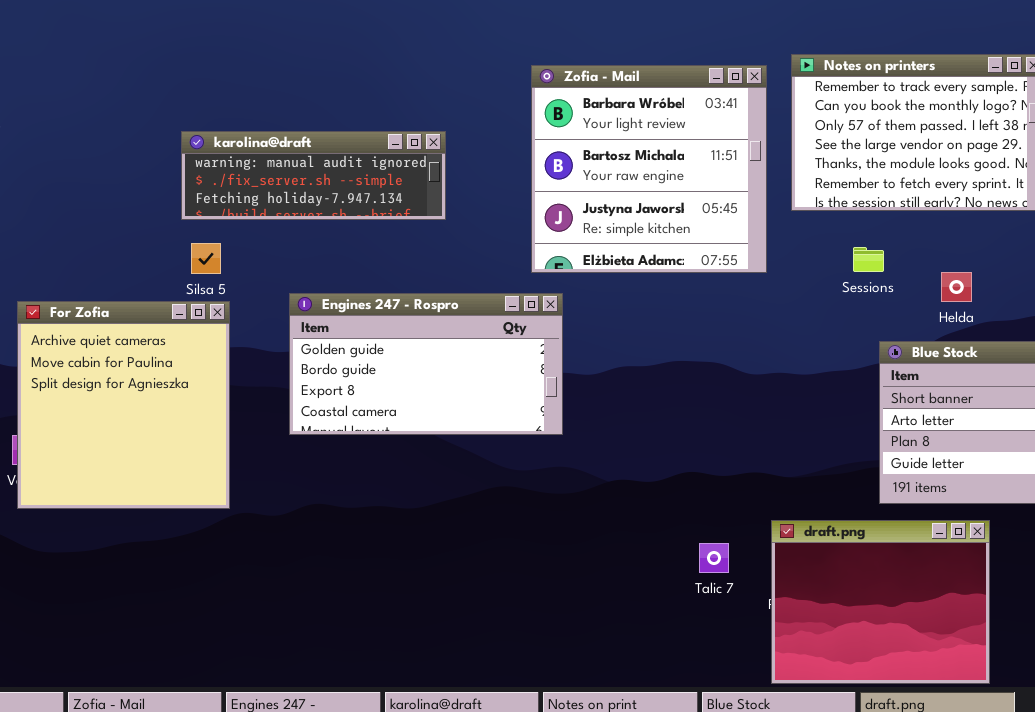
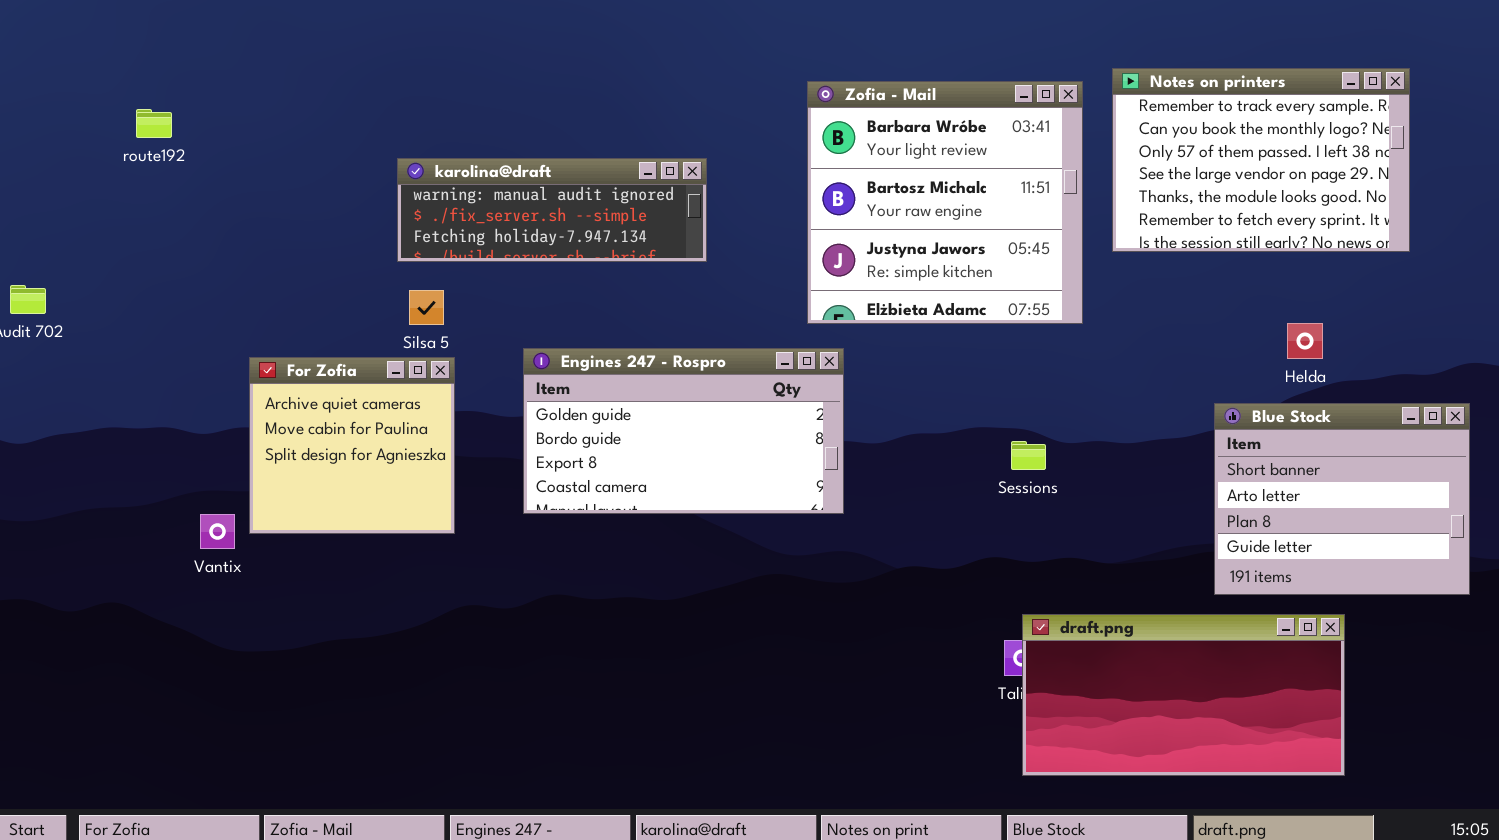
Sessions: [853,247,884,272] -> [1011,441,1046,470], moved
For Zofia: [17,301,230,509] -> [249,357,455,534], resized
draft.png: [771,520,990,684] -> [1022,614,1345,776], resized

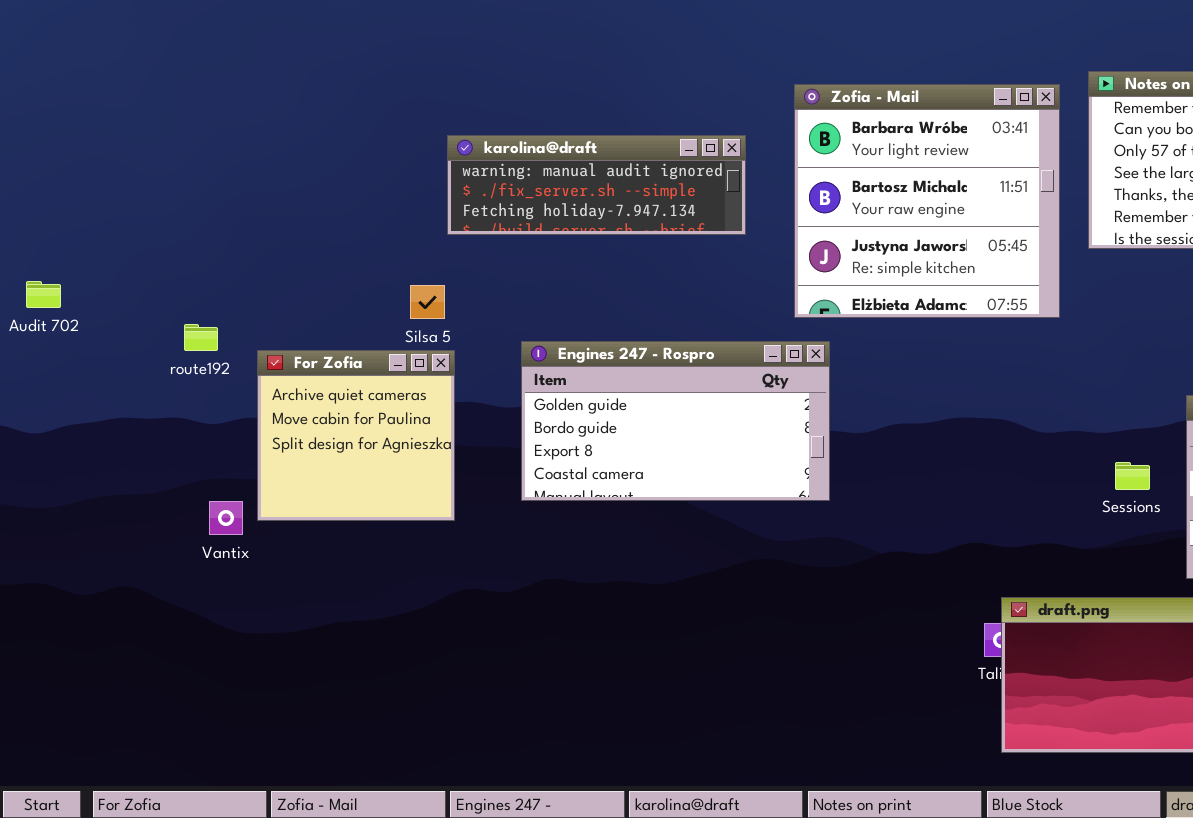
route192: [136,109,172,138] -> [184,324,218,351], moved
karolina@draft: [397,158,707,262] -> [447,135,746,235], moved
Sessions: [1011,441,1046,470] -> [1115,462,1150,490], moved

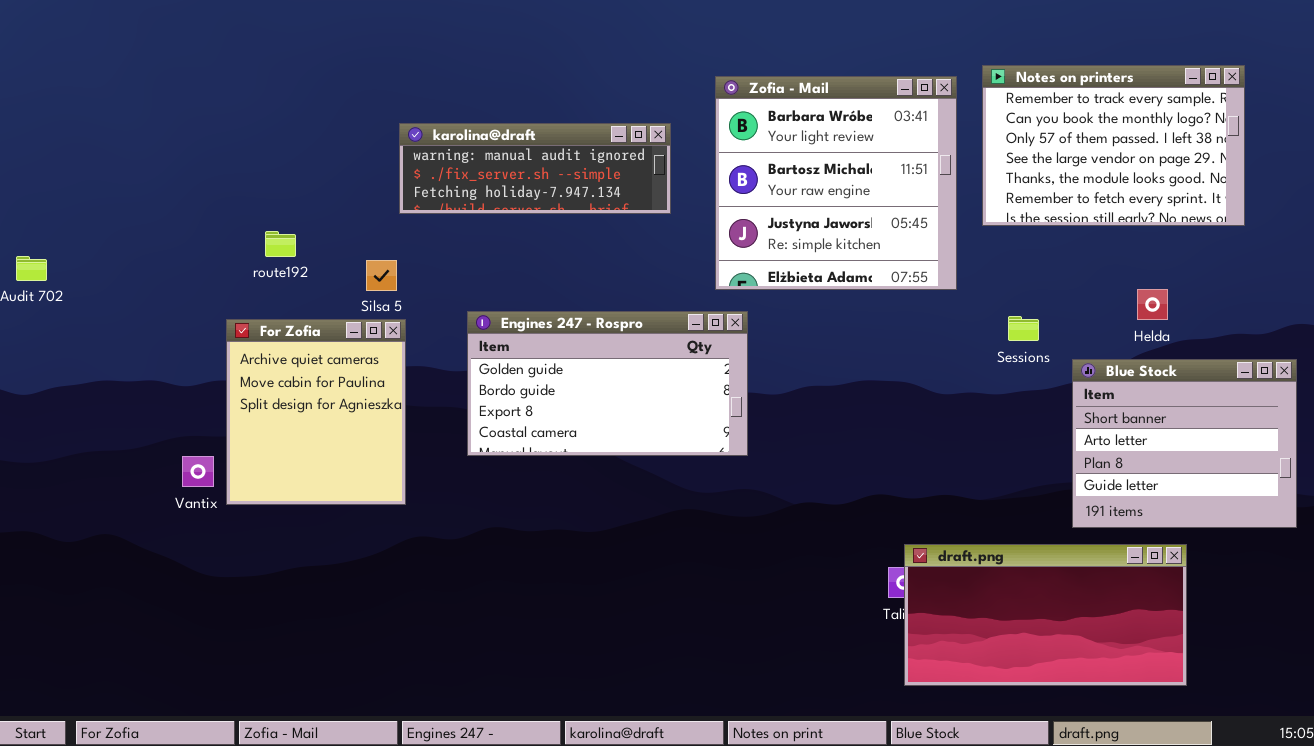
route192: [184,324,218,351] -> [265,231,296,257], moved
For Zofia: [257,350,455,521] -> [226,319,406,505], resized
Sessions: [1115,462,1150,490] -> [1008,316,1039,341], moved

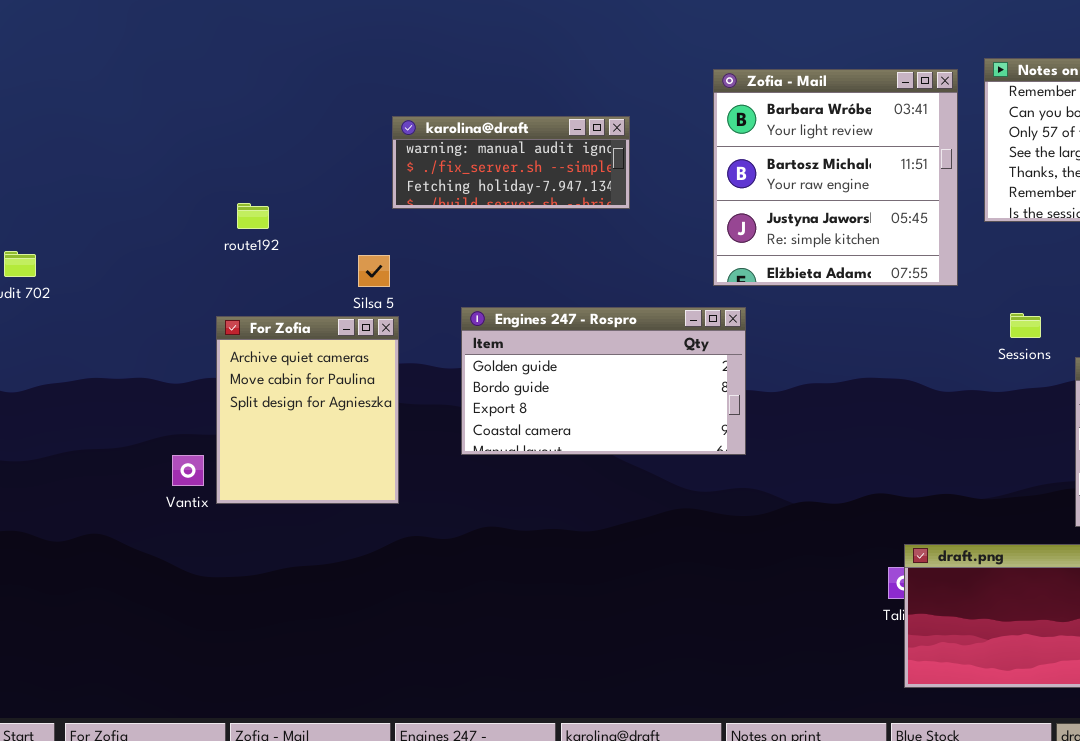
karolina@draft: [399,123,671,214] -> [392,116,630,209], resized
route192: [265,231,296,257] -> [237,203,269,229], moved

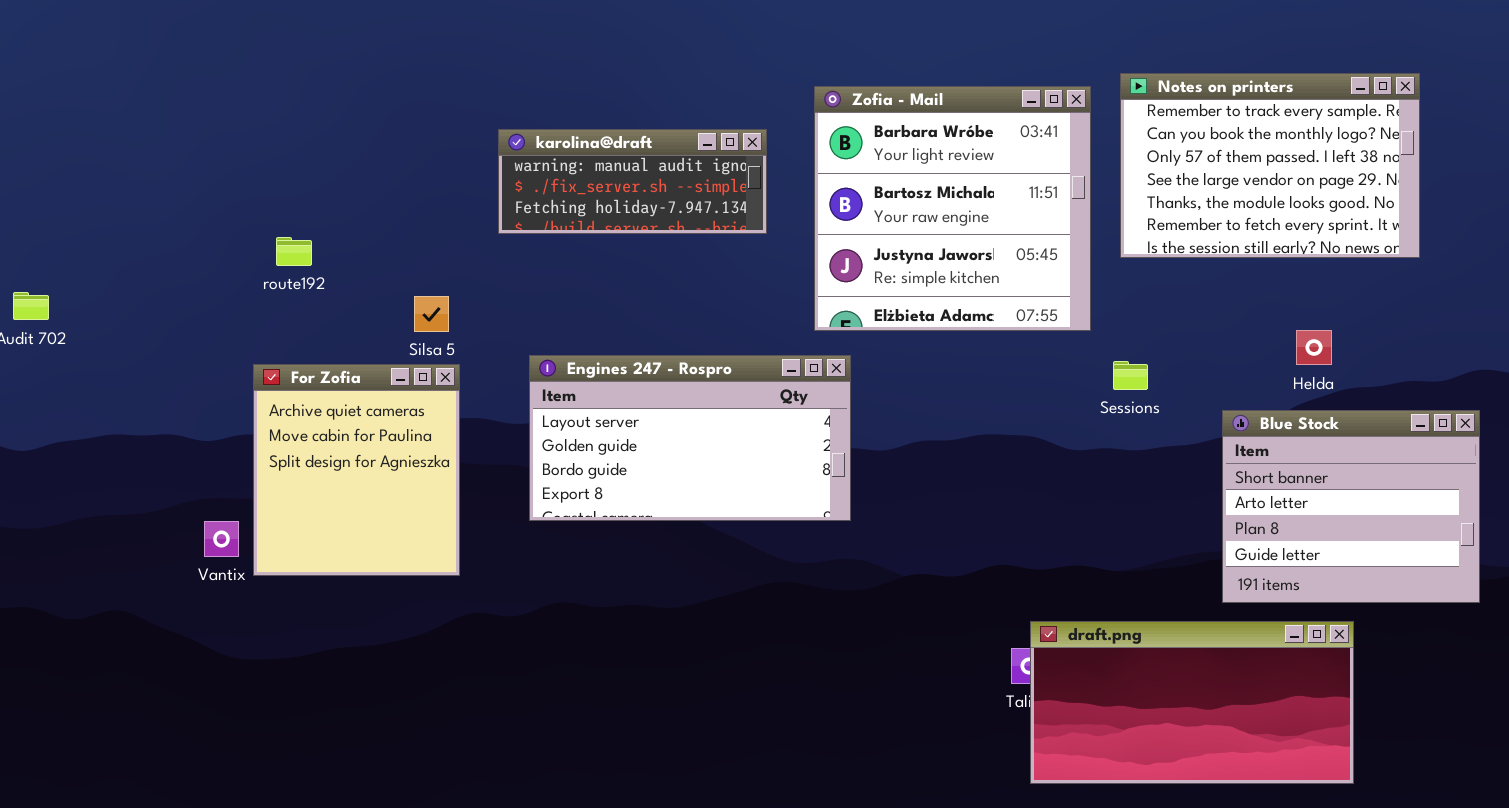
karolina@draft: [392,116,630,209] -> [498,129,767,234], moved
Engines 247 - Rospro: [461,307,746,455] -> [529,355,851,521], scrolled up 1 row
Sessions: [1010,313,1041,338] -> [1113,361,1148,390], moved

